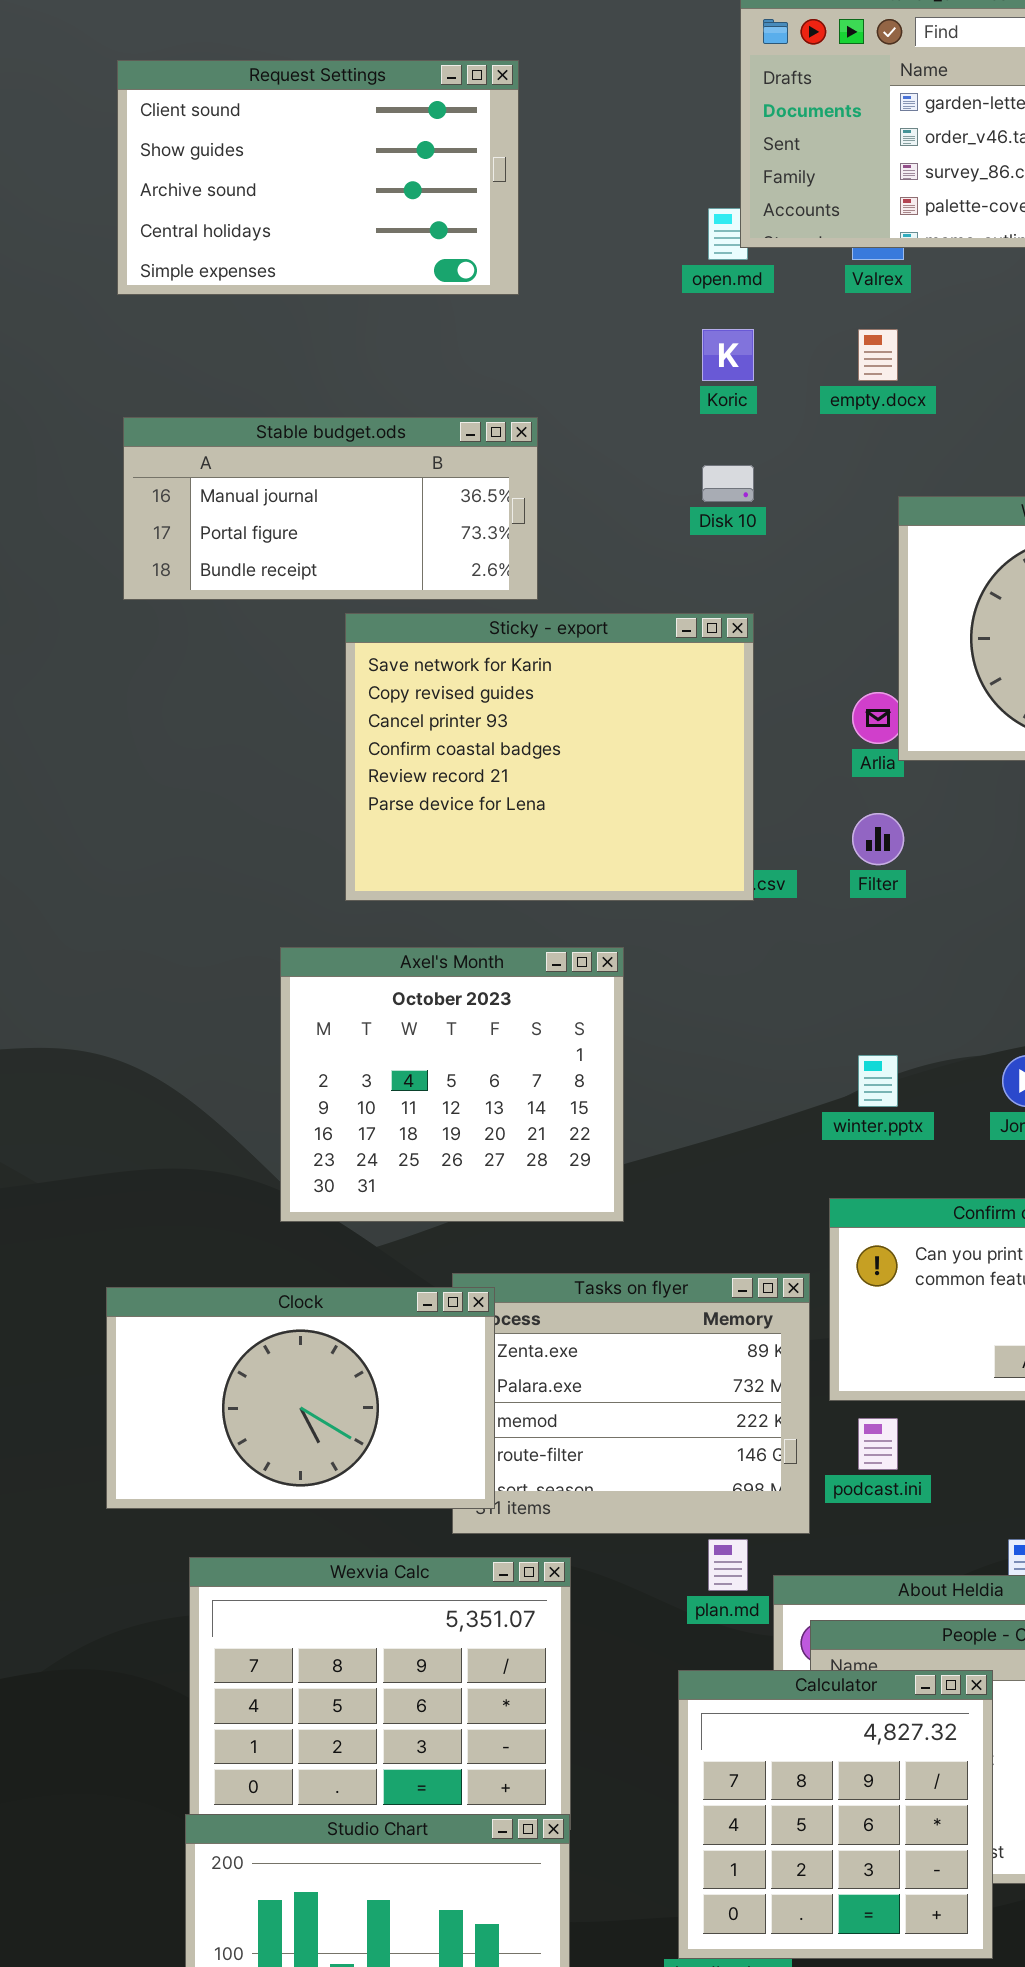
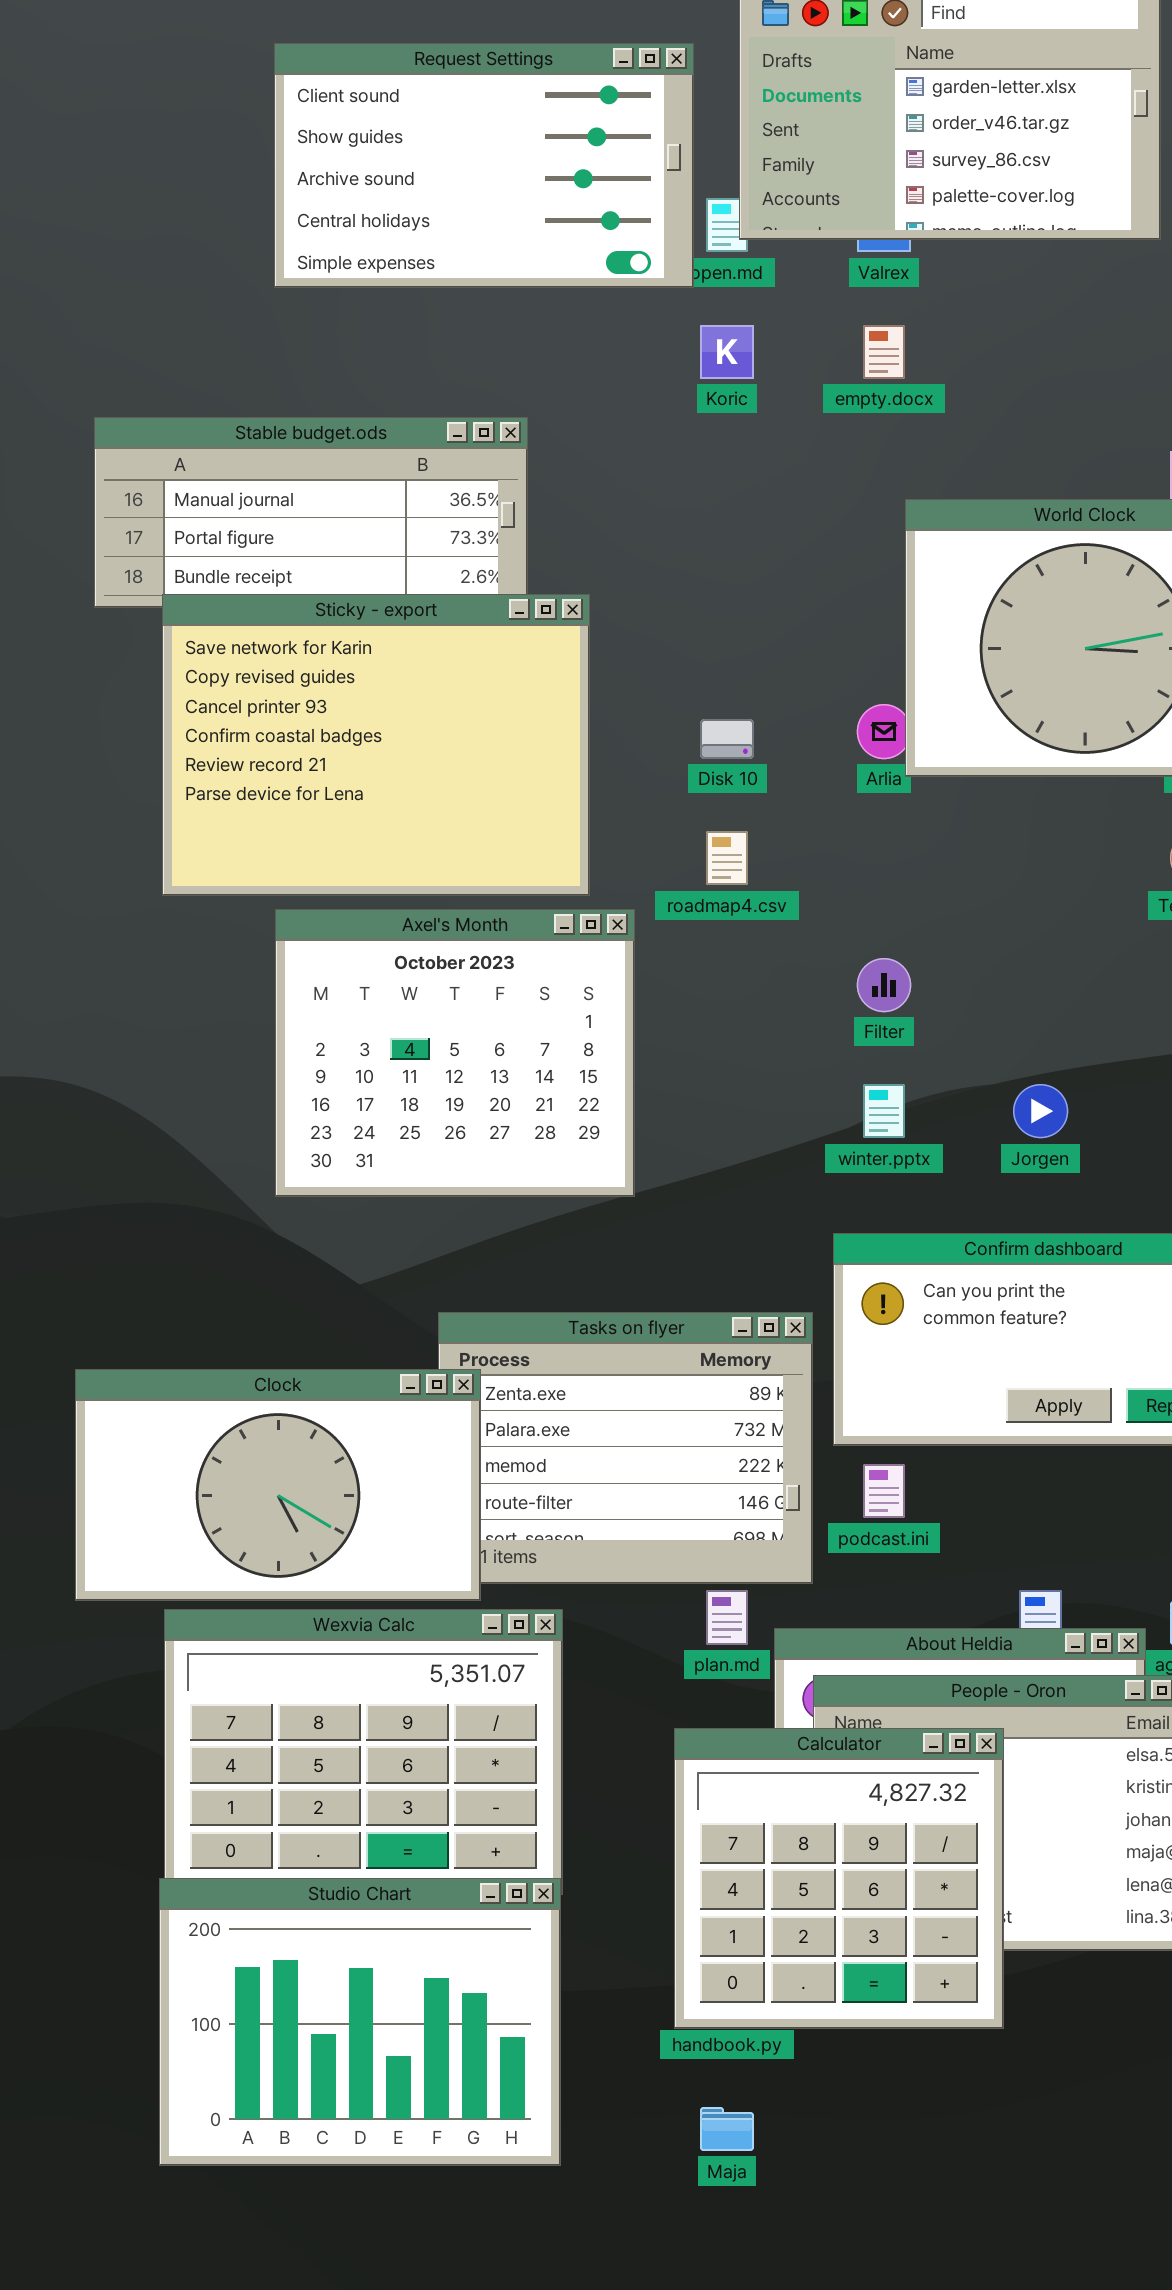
Request Settings: [117,60,519,295] -> [274,43,694,288], moved
Disk 10: [702,465,754,502] -> [700,719,754,759], moved
Sticky - export: [345,613,754,901] -> [162,594,590,896], moved
Filter: [852,813,904,865] -> [857,958,911,1012], moved
Axel's Month: [280,947,624,1222] -> [275,909,635,1197], moved
Clock: [106,1287,495,1509] -> [75,1369,481,1601], moved

